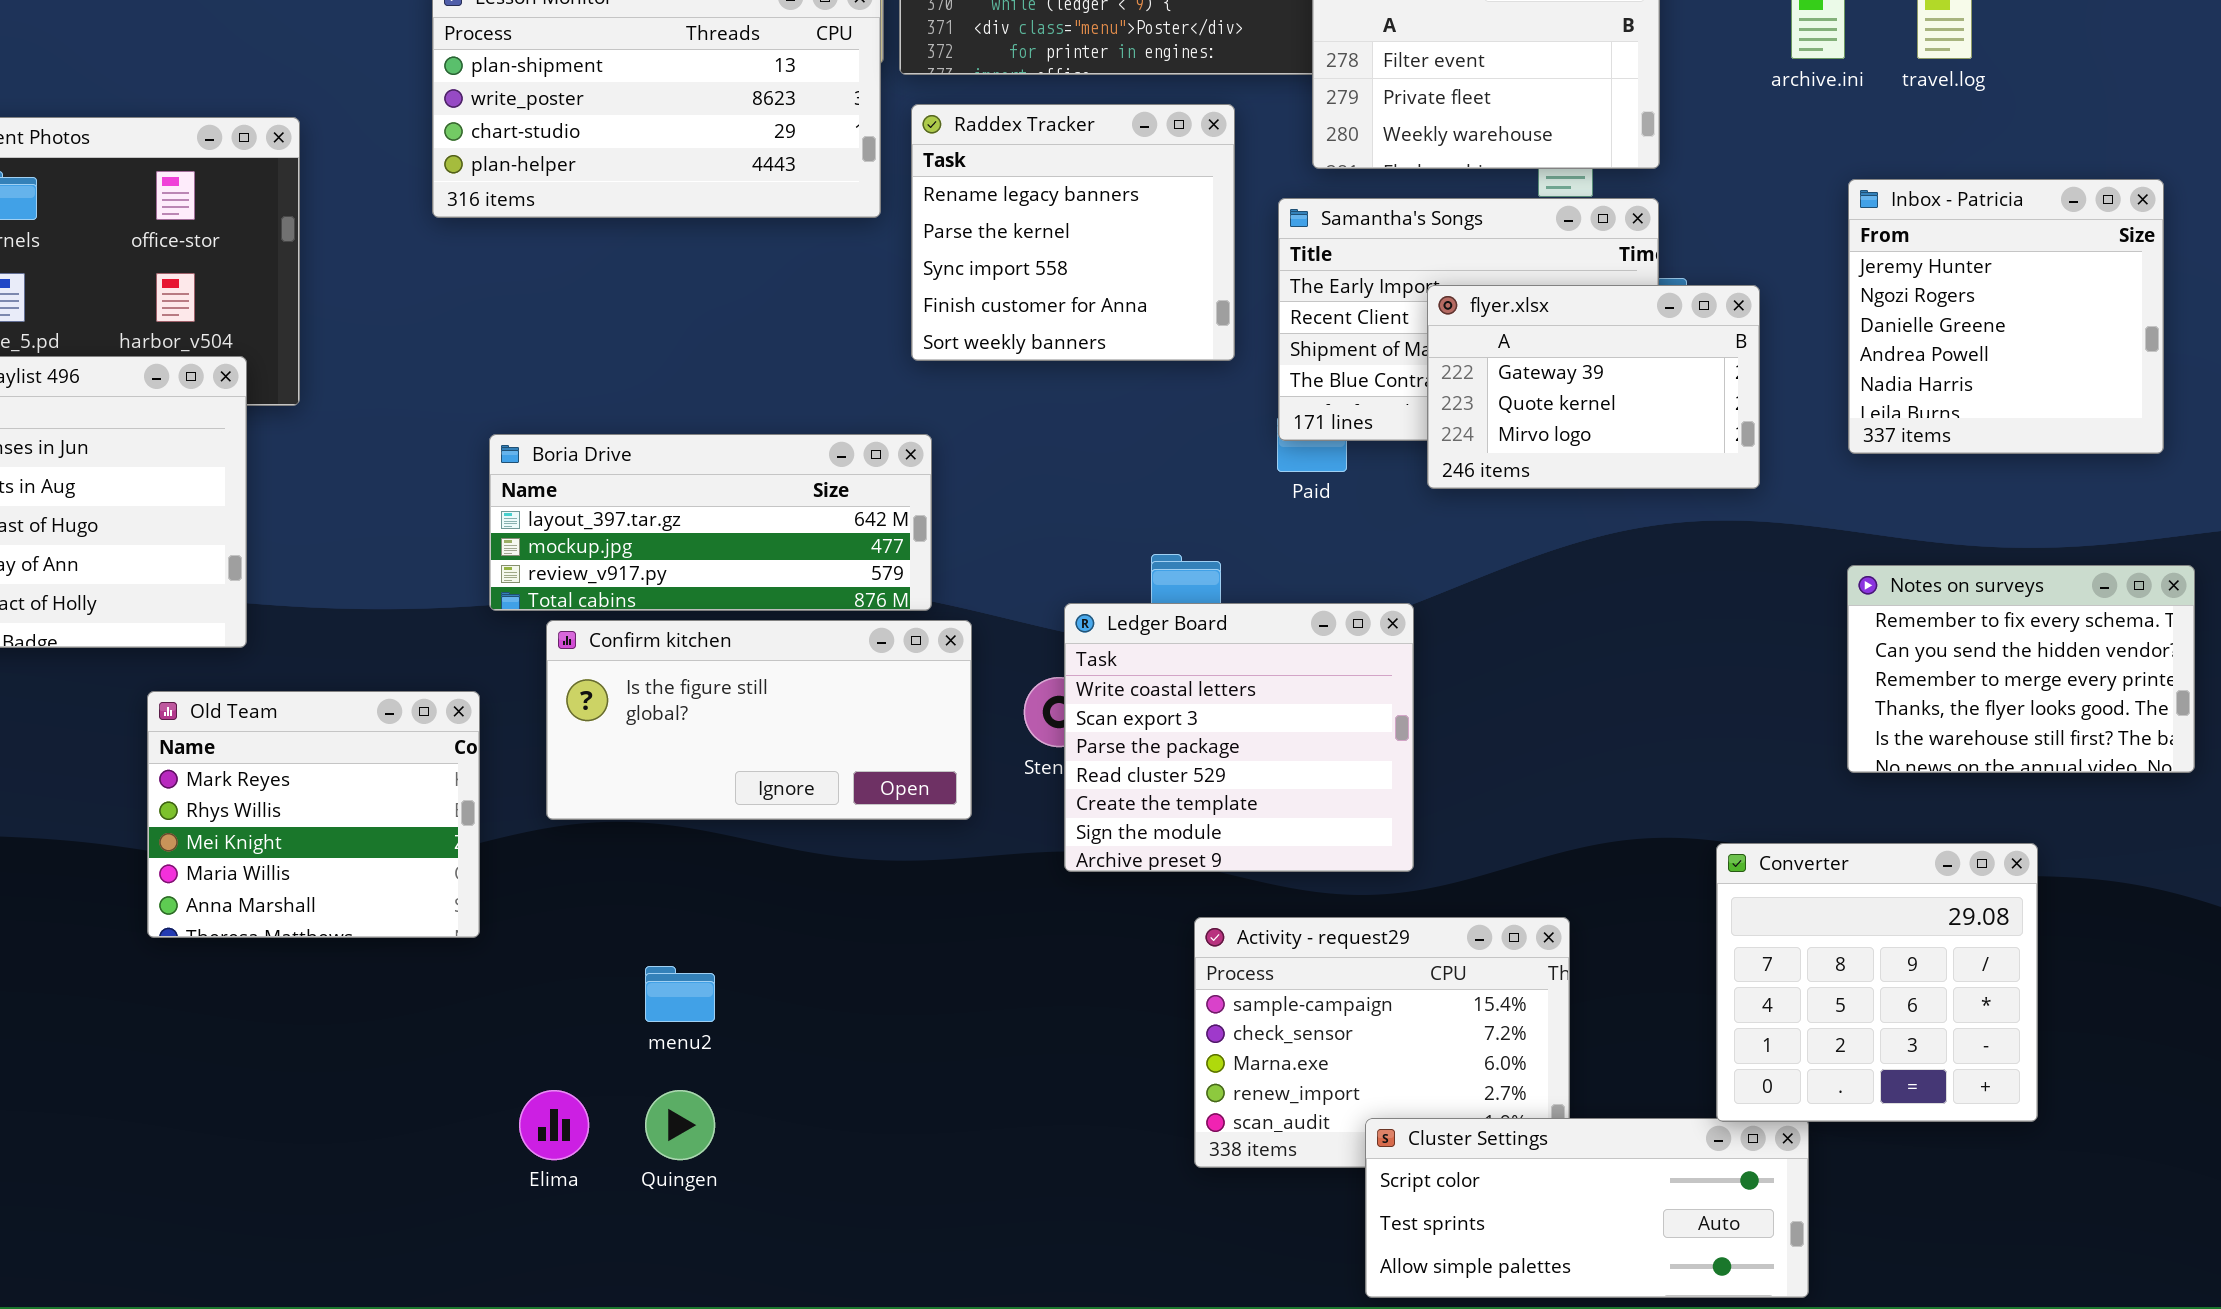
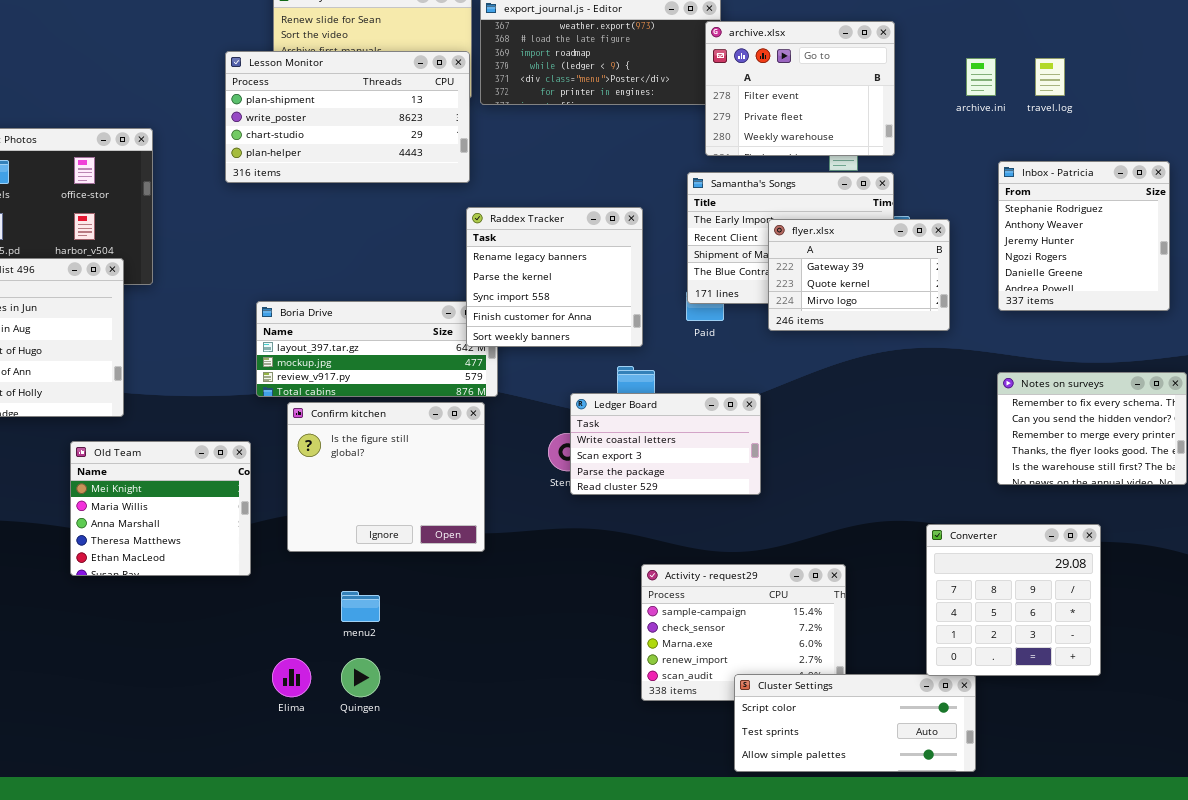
Raddex Tracker: [911,104,1235,361] -> [466,207,643,347], moved
Inbox - Patricia: [1848,179,2164,454] -> [998,161,1170,311], scrolled up 2 rows
Ledger Board: [1064,603,1414,872] -> [570,393,761,495], resized
Confirm kitchen: [546,620,972,820] -> [287,402,485,552], resized
Old Team: [147,691,480,938] -> [70,441,251,576], scrolled down 2 rows

